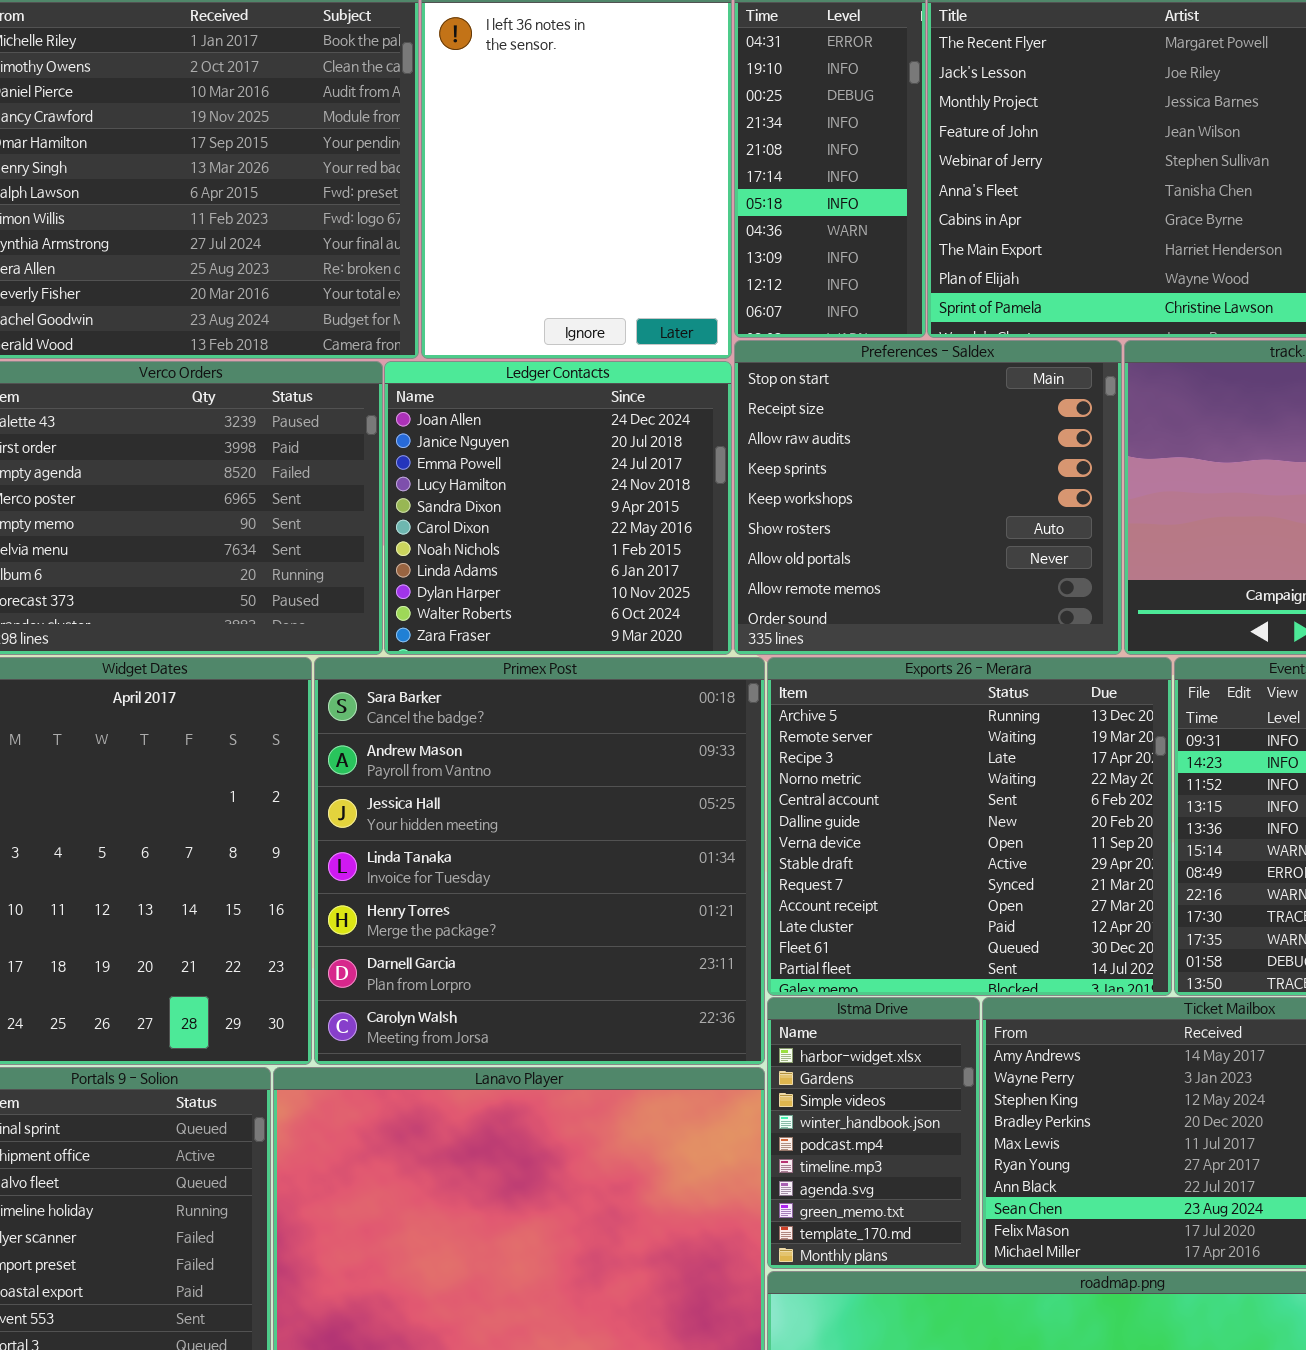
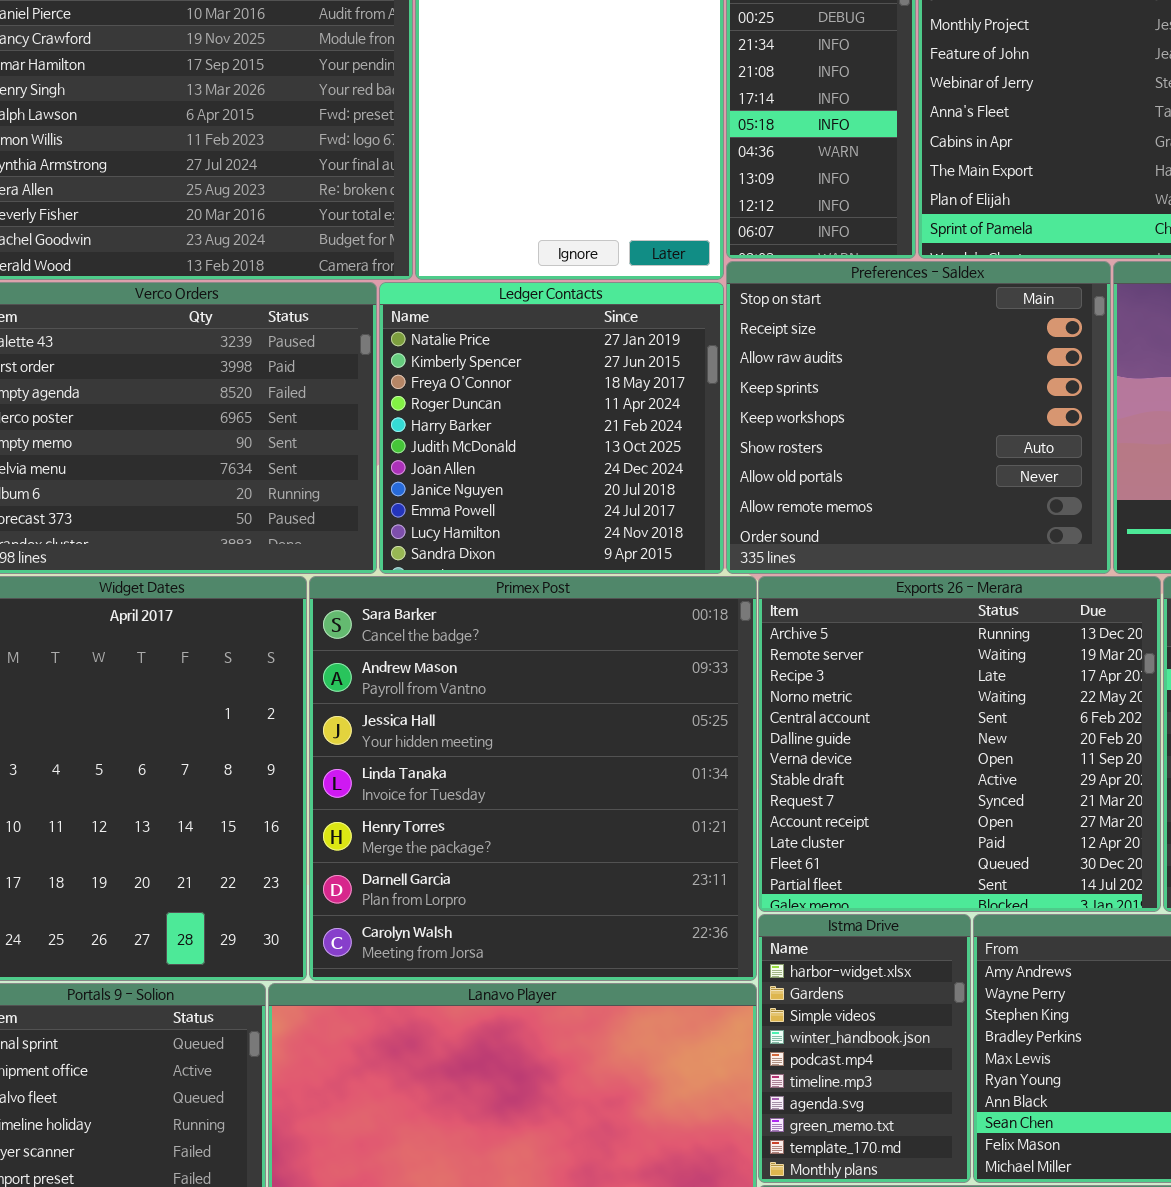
Ledger Contacts: [384,361,732,655] -> [379,282,724,574], scrolled up 6 rows

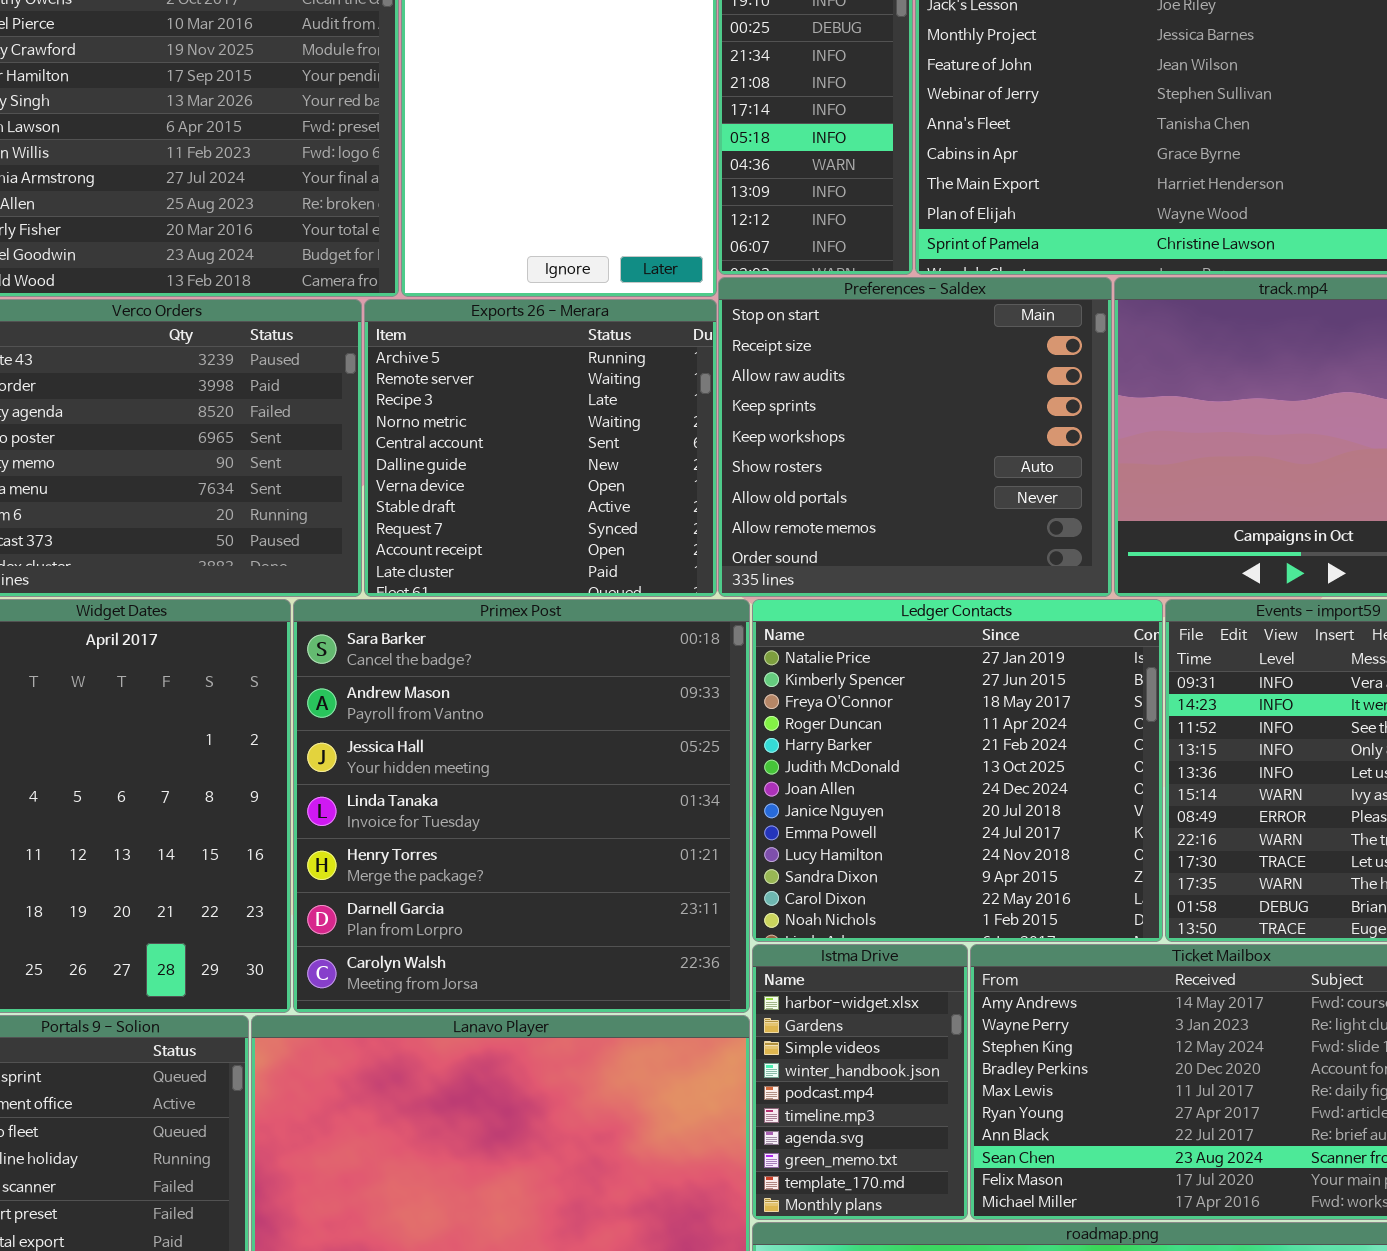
Ledger Contacts: [379,282,724,574] -> [752,599,1163,942], moved, resized
Exports 26 - Merara: [758,576,1161,912] -> [364,299,717,597], moved, resized

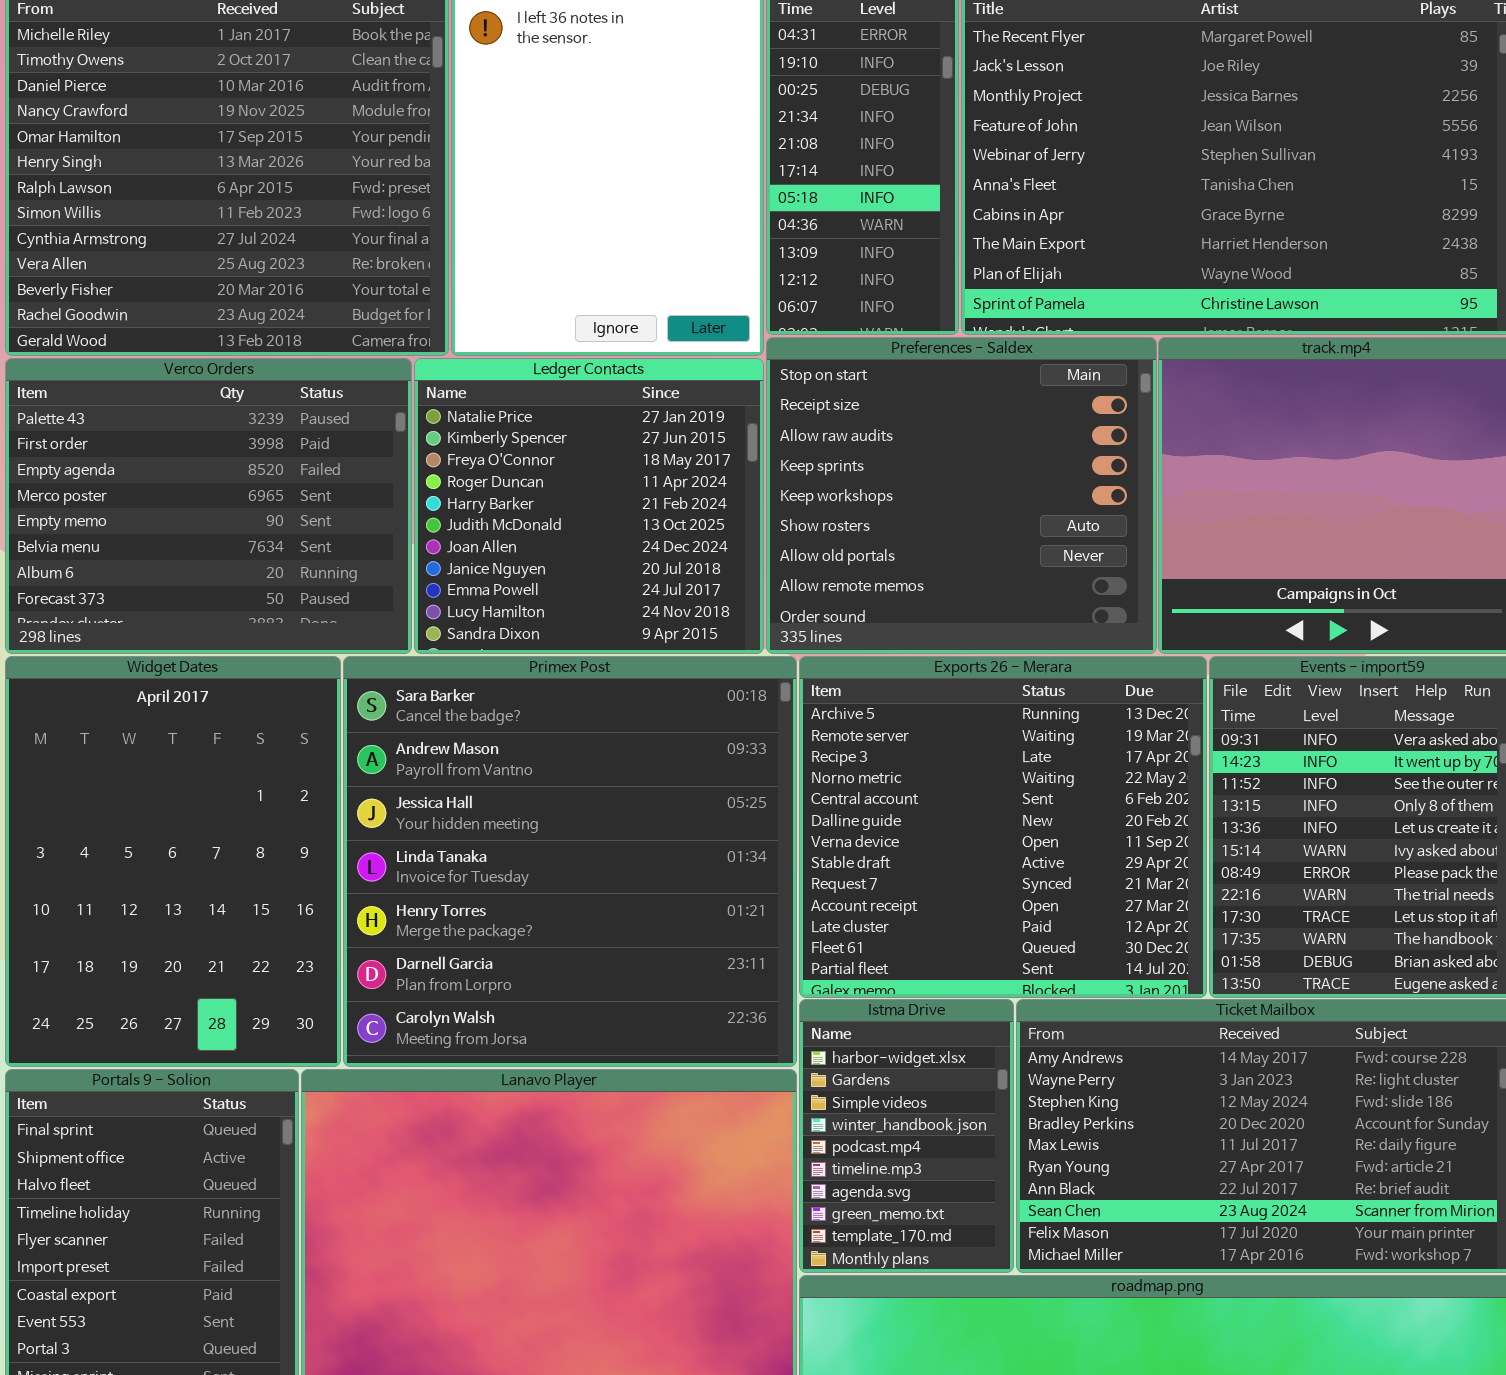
Exports 26 - Merara: [364,299,717,597] -> [799,656,1207,998], moved, resized
Ledger Contacts: [752,599,1163,942] -> [414,358,764,654], moved, resized

